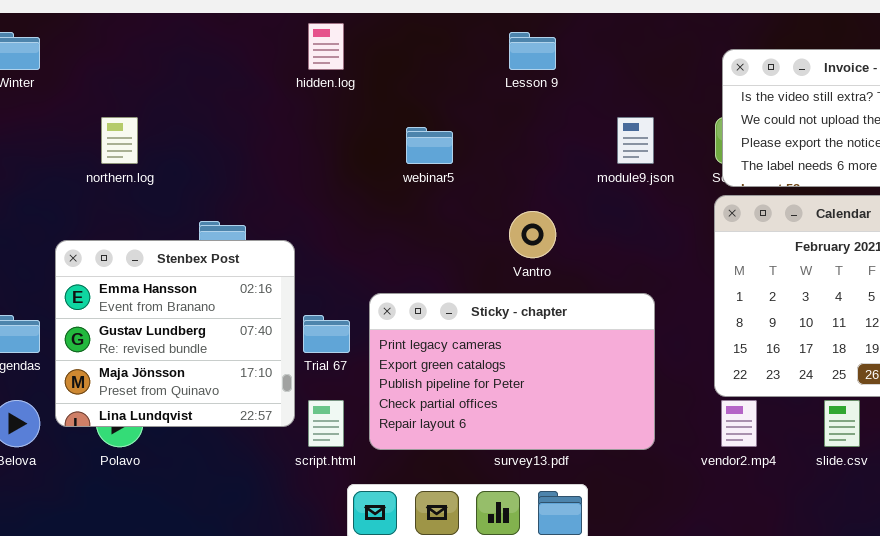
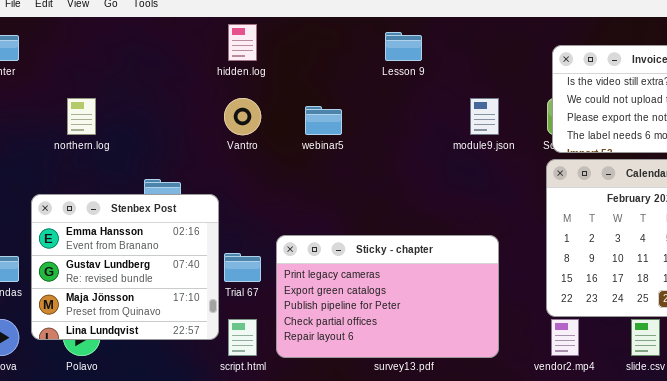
Vantro: [509,211,556,258] -> [224,98,261,135], moved

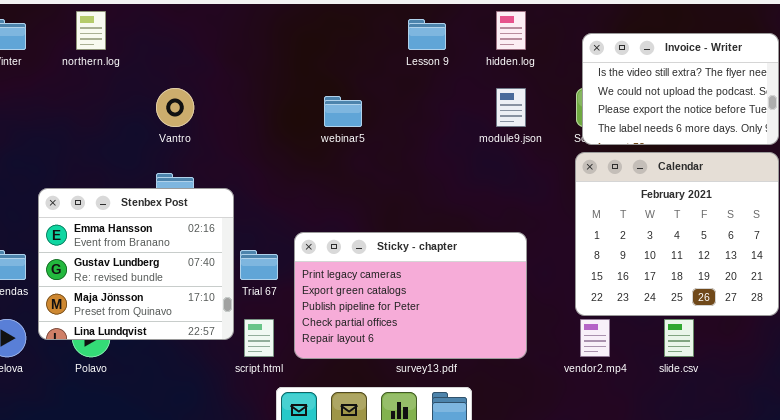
hidden.log: [228,24,257,61] -> [496,11,526,50], moved
northern.log: [67,98,96,135] -> [76,11,106,50], moved
Vantro: [224,98,261,135] -> [156,88,194,127], moved

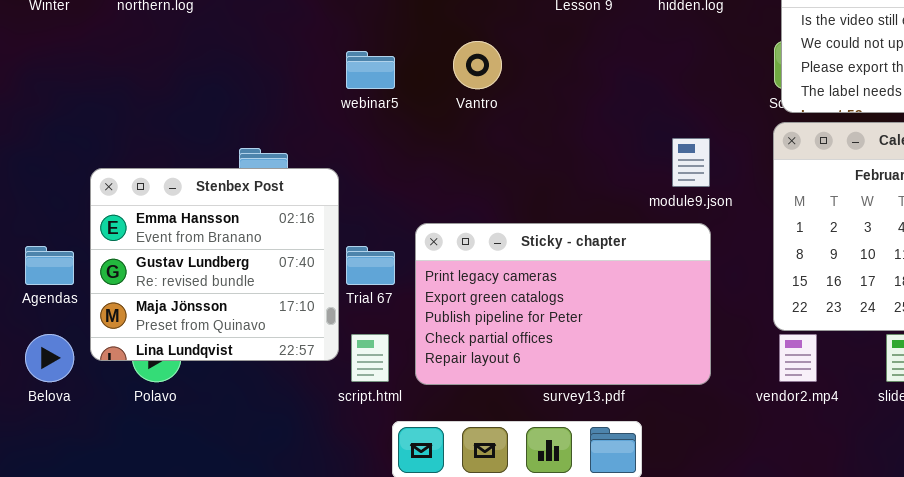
Vantro: [156,88,194,127] -> [453,41,502,89], moved
module9.json: [496,88,526,127] -> [672,138,710,187], moved
webinar5: [324,96,362,127] -> [346,51,395,89], moved

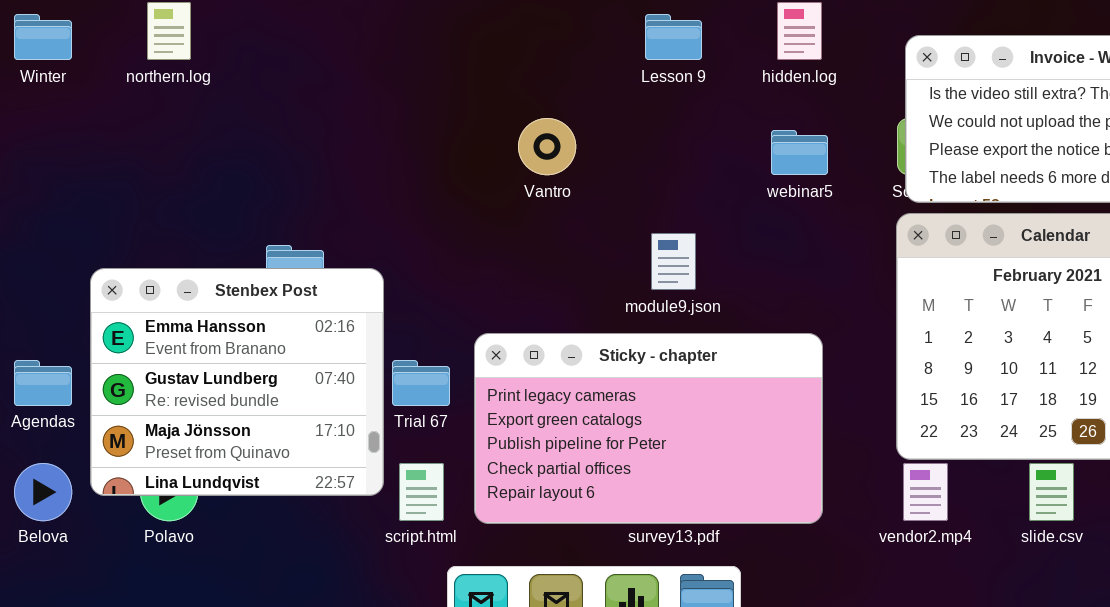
webinar5: [346,51,395,89] -> [771,130,828,175], moved
module9.json: [672,138,710,187] -> [651,233,696,290], moved

